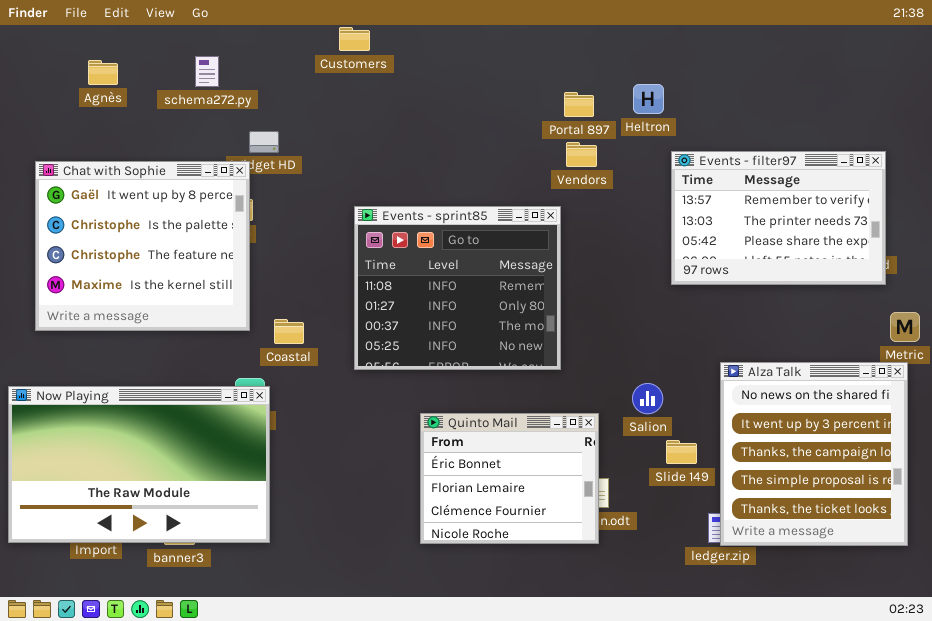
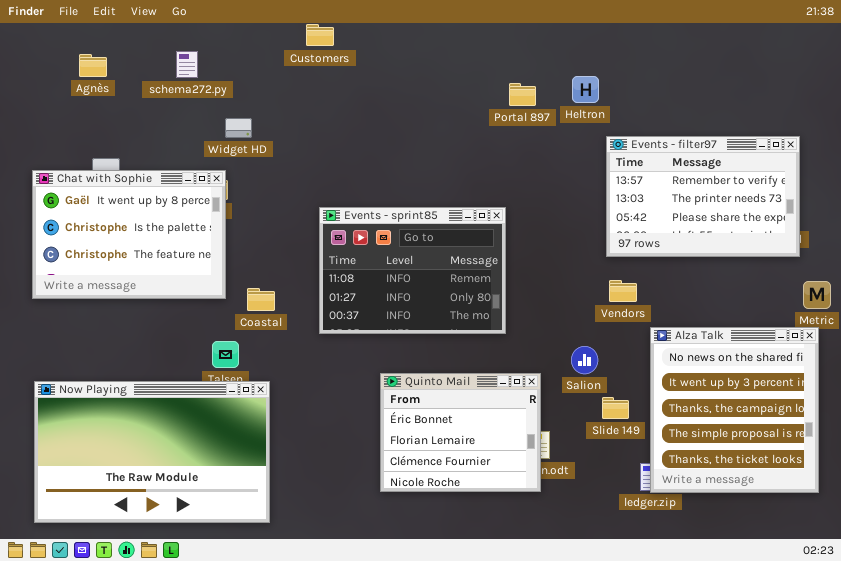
Vendors: [566,142,597,167] -> [609,280,637,302], moved
Chat with Sophie: [35,161,250,331] -> [32,170,226,299], resized
Events - sprint85: [354,206,561,370] -> [319,207,506,334], resized
Now Playing: [8,386,270,543] -> [34,381,270,523], moved

